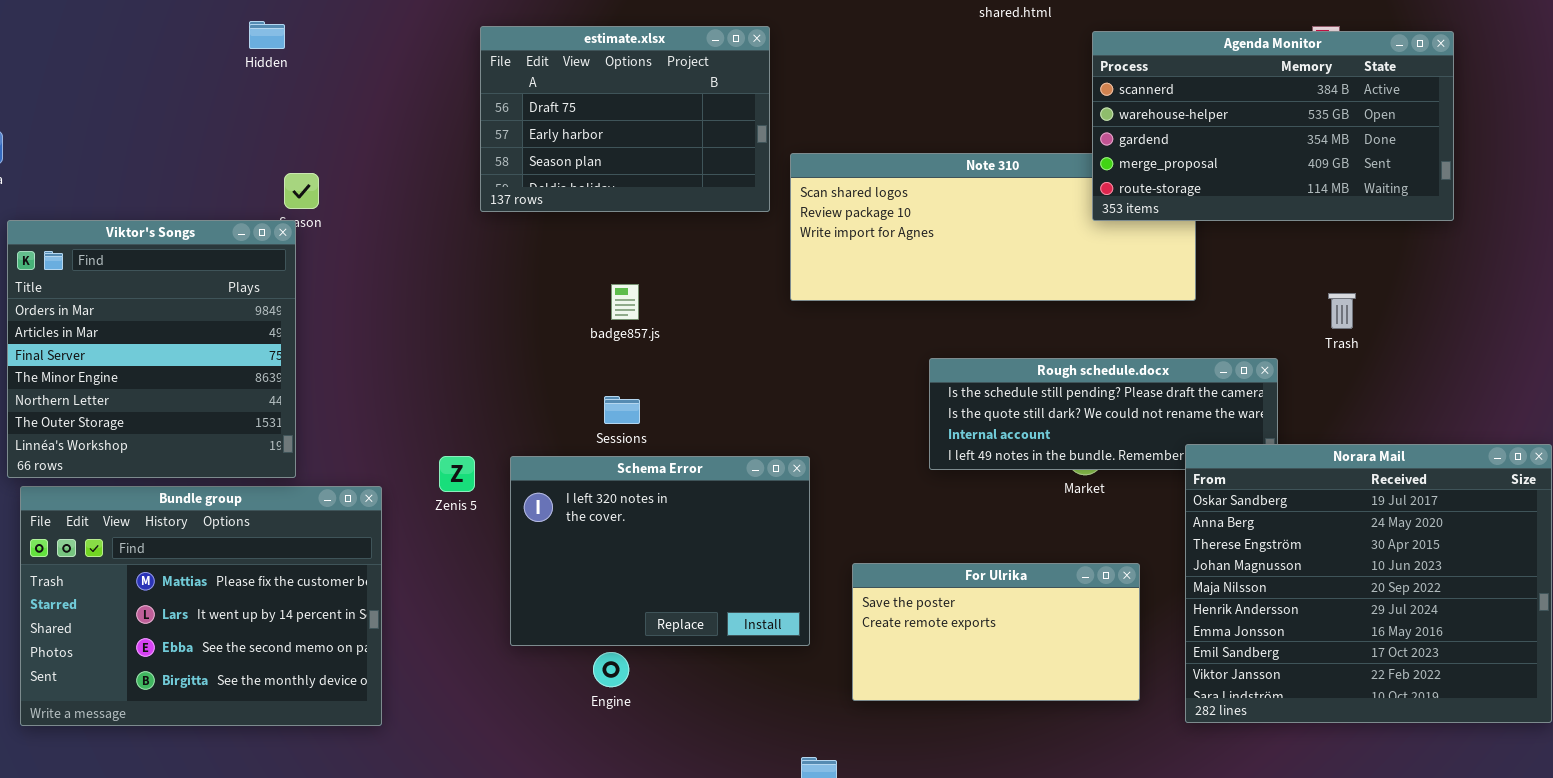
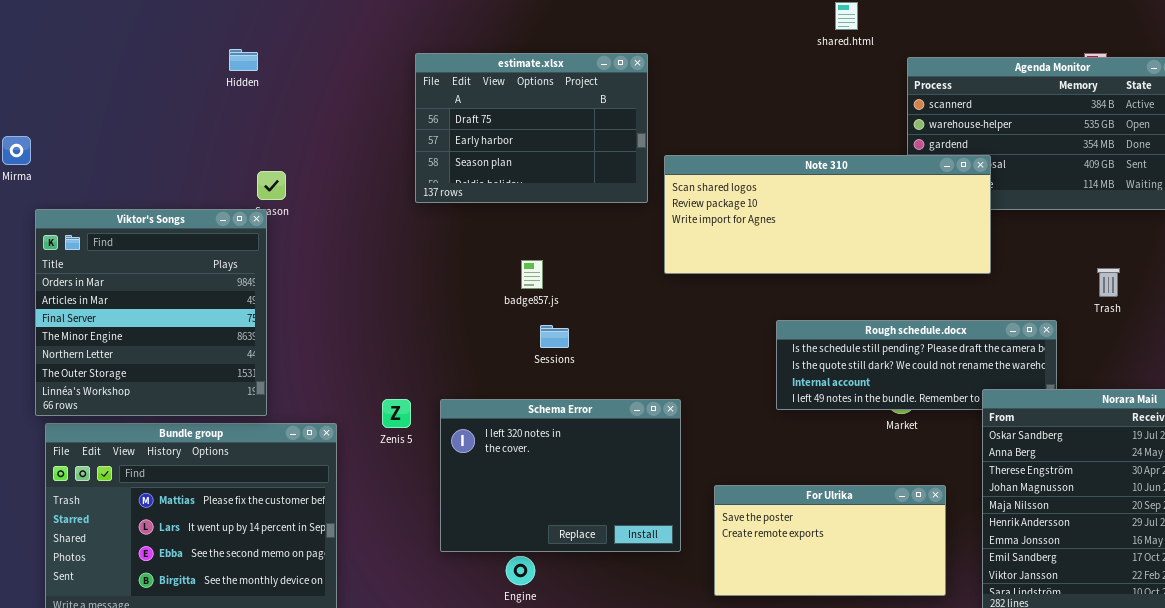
Note 310: [790,153,1196,301] -> [664,155,991,274], raised
Sessions: [604,396,640,424] -> [540,325,569,348], moved

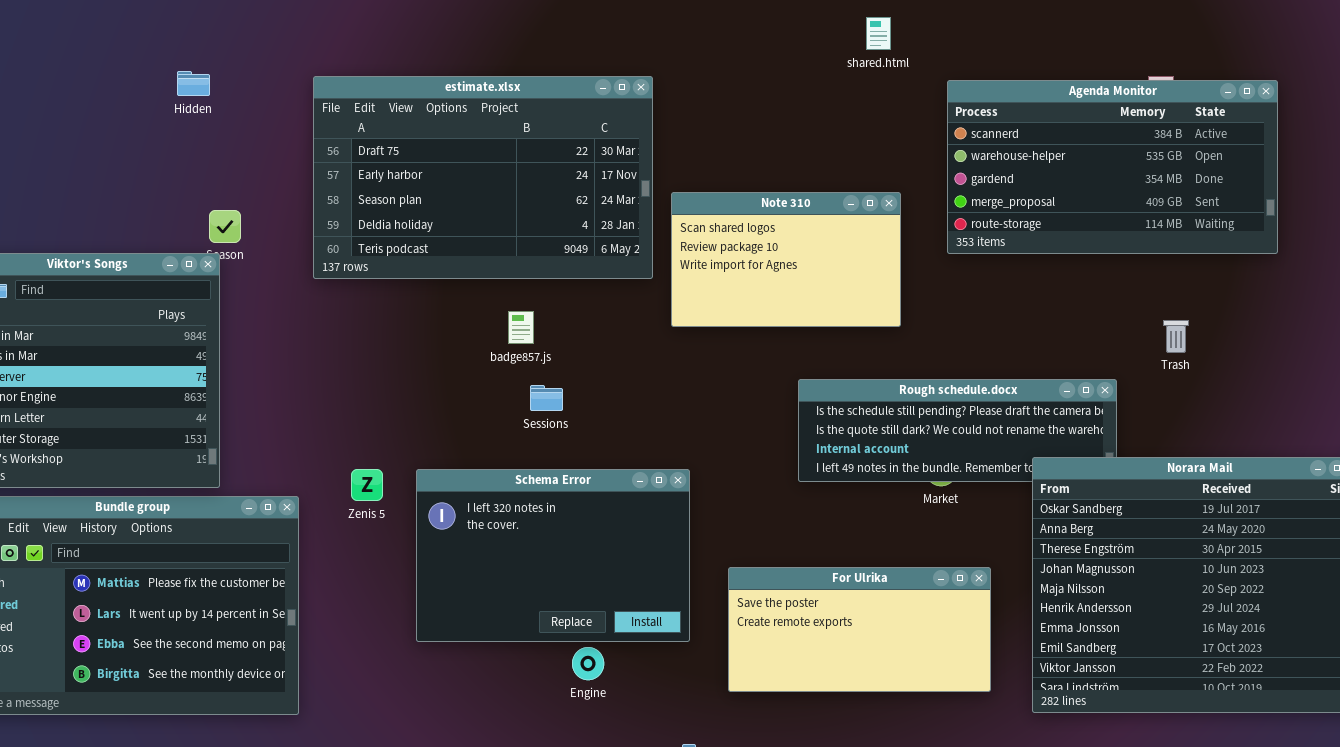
estimate.xlsx: [415,53,648,203] -> [313,76,653,279], resized
Note 310: [664,155,991,274] -> [671,192,901,327], resized
Engine: [506,556,535,585] -> [572,647,604,680], moved

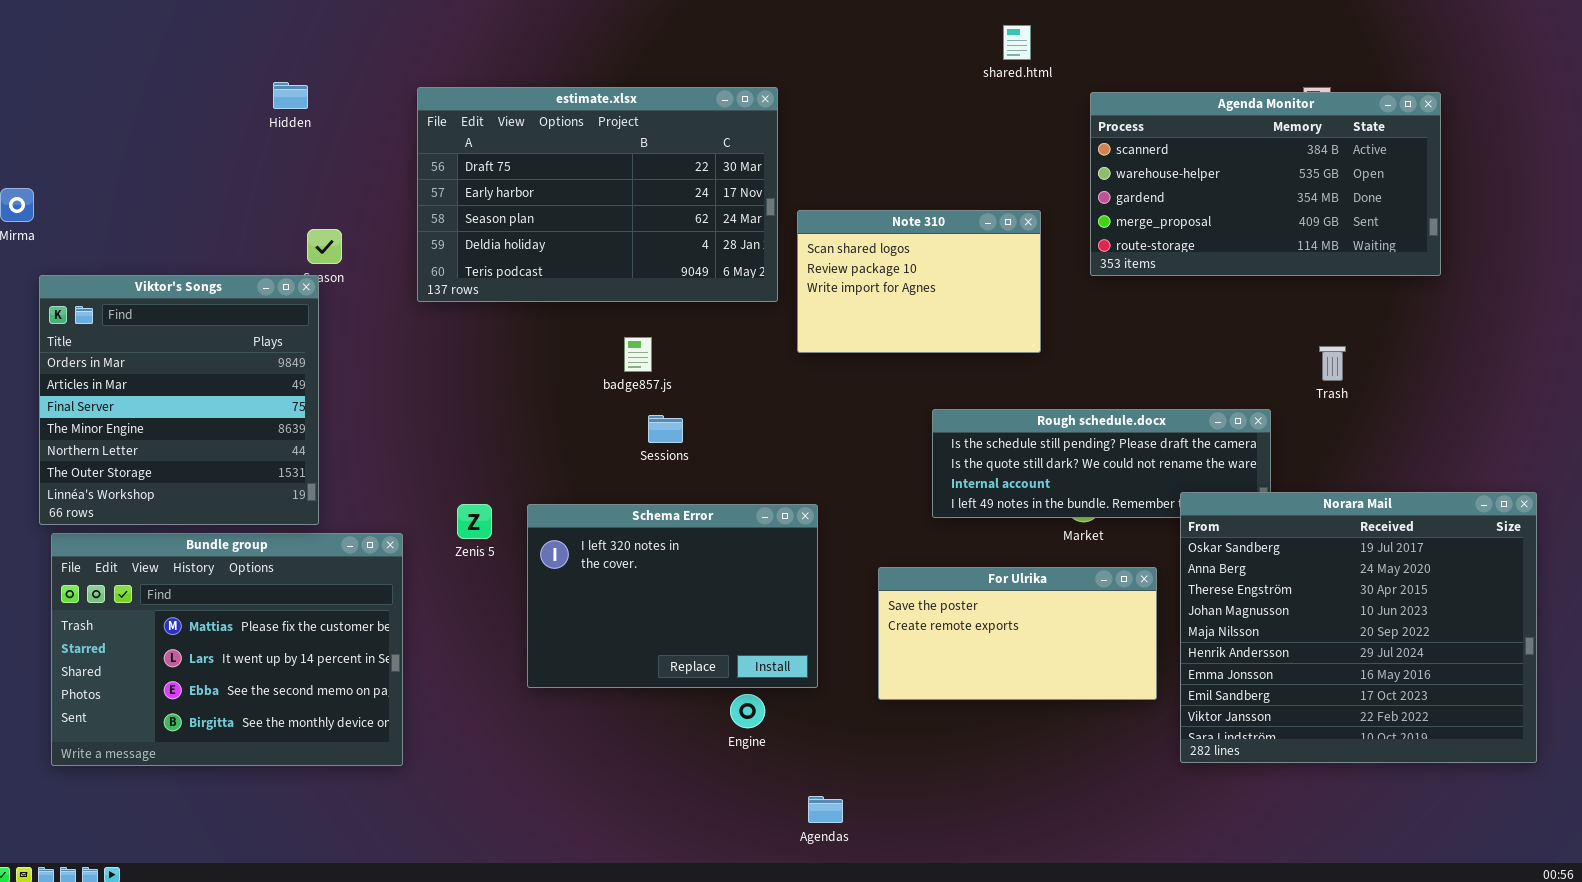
For Ulrika: [728,567,991,692] -> [878,567,1157,700], moved
Engine: [572,647,604,680] -> [730,694,765,728], moved

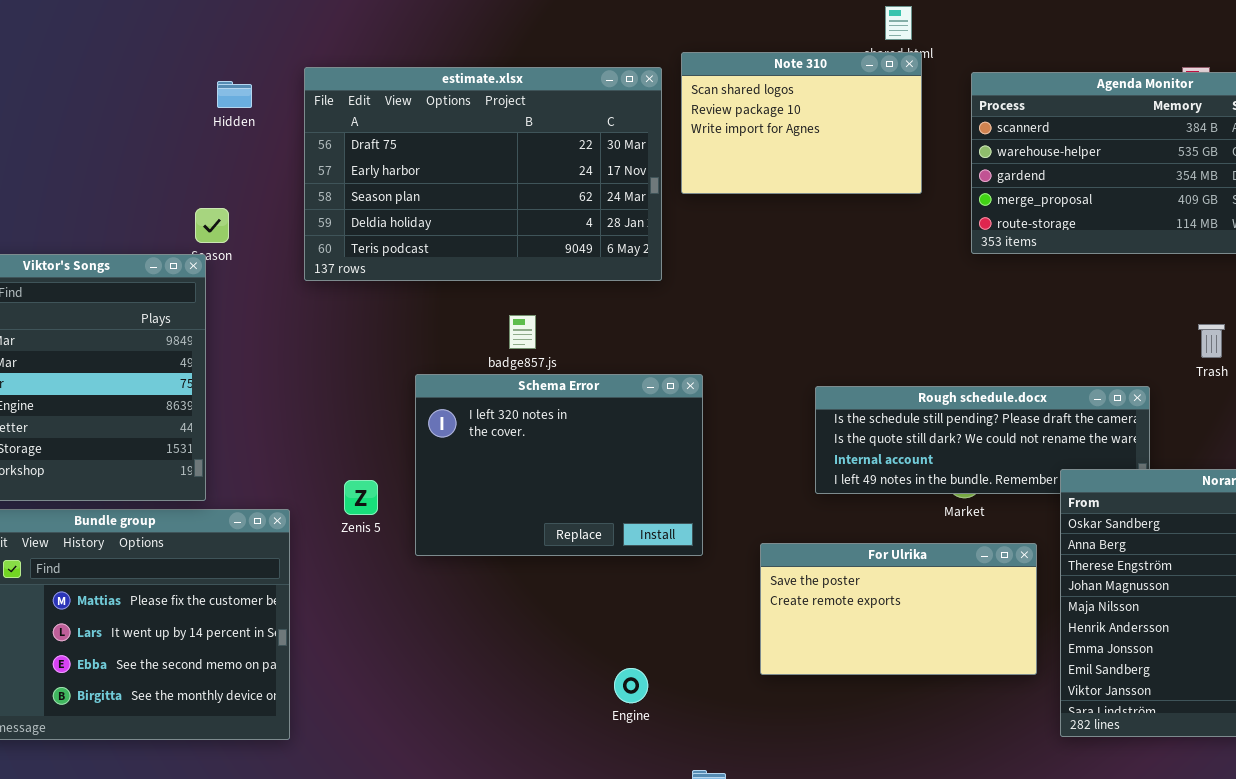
Hidden: [273,82,308,109] -> [217,81,252,108], moved
Note 310: [797,210,1041,353] -> [681,52,922,194], moved
Schema Error: [527,504,818,688] -> [415,374,703,556], moved

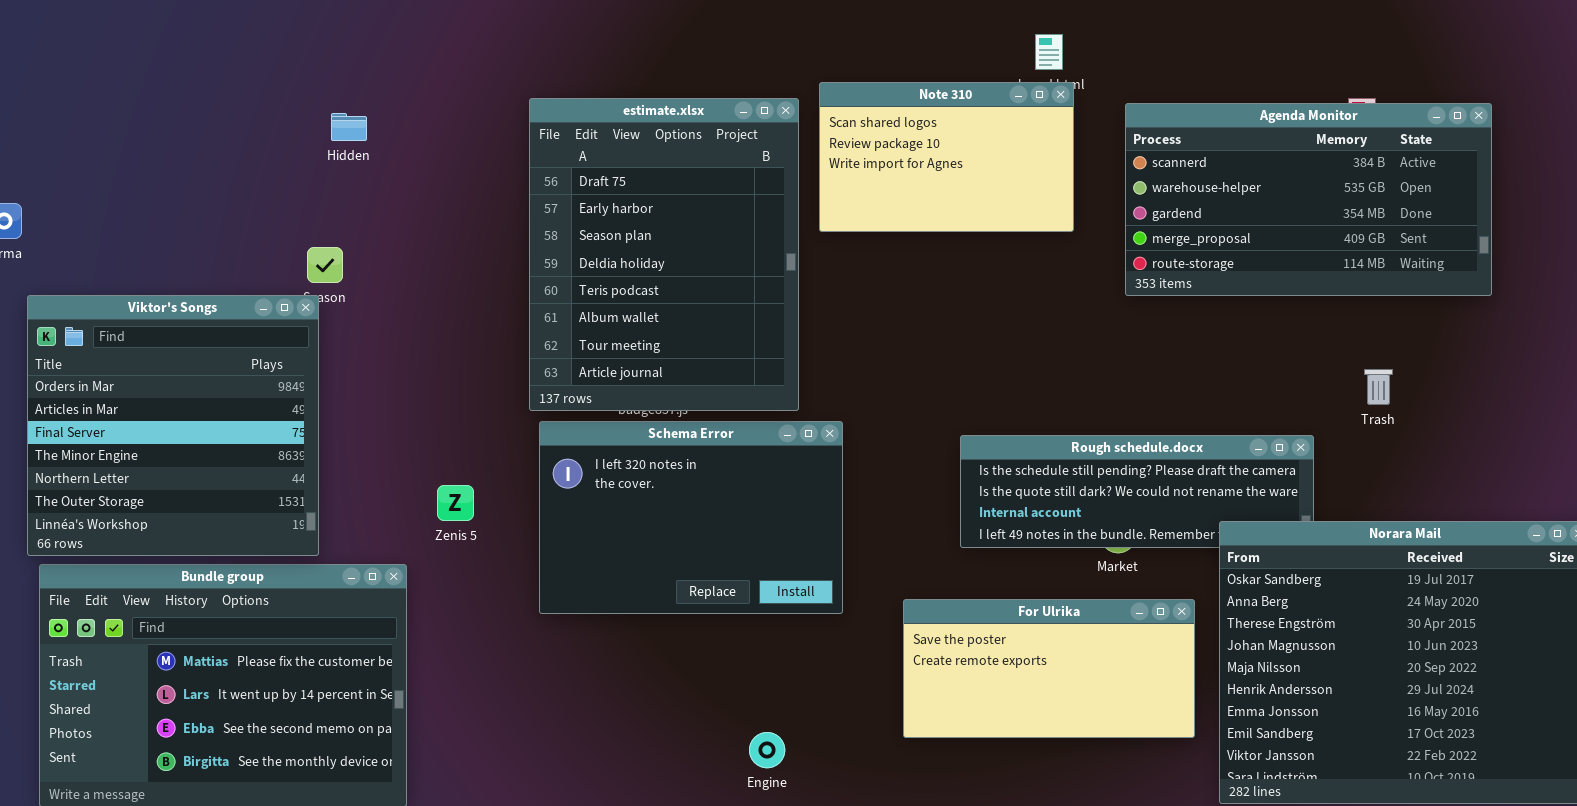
estimate.xlsx: [304,67,662,281] -> [529,98,799,411], resized
Zenis 5: [344,480,378,515] -> [437,485,474,521], moved

